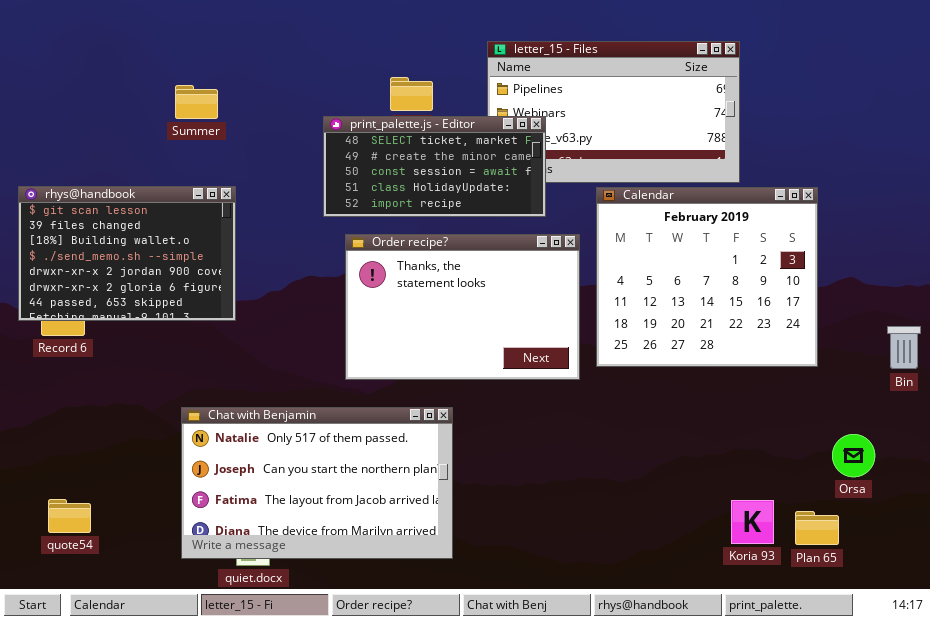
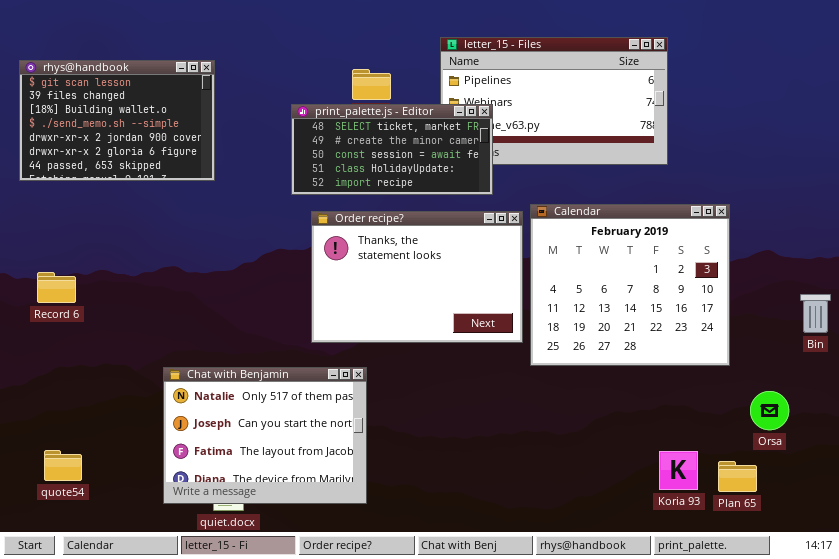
rhys@handbook: [18,186,236,321] -> [19,60,215,181], moved
Calendar: [596,187,818,367] -> [530,204,730,366], moved
Chat with Benjamin: [181,407,453,559] -> [163,367,367,504], resized

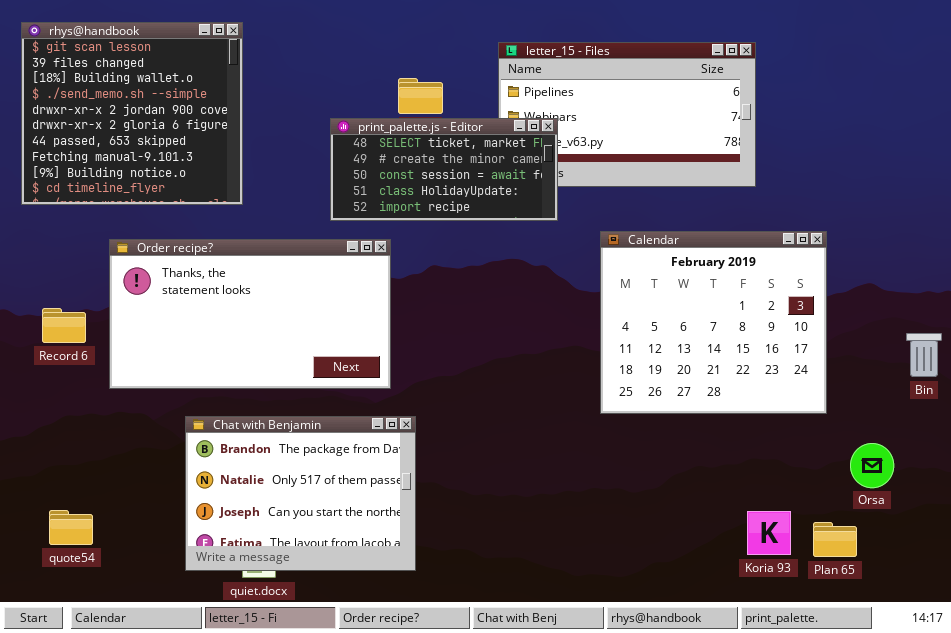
rhys@handbook: [19,60,215,181] -> [21,22,243,205], resized
Order recipe?: [311,211,523,343] -> [109,239,391,389], moved, resized
Chat with Benjamin: [163,367,367,504] -> [185,416,416,571], scrolled up 1 row

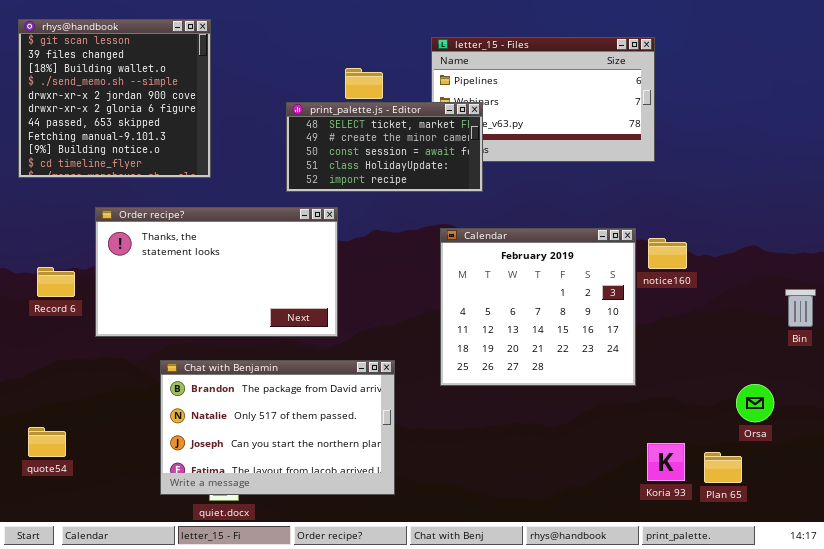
Calendar: [600,231,827,414] -> [440,228,636,386], moved
Chat with Benjamin: [185,416,416,571] -> [160,360,395,495], resized
quote54: [49,510,93,545] -> [28,427,66,457], moved

